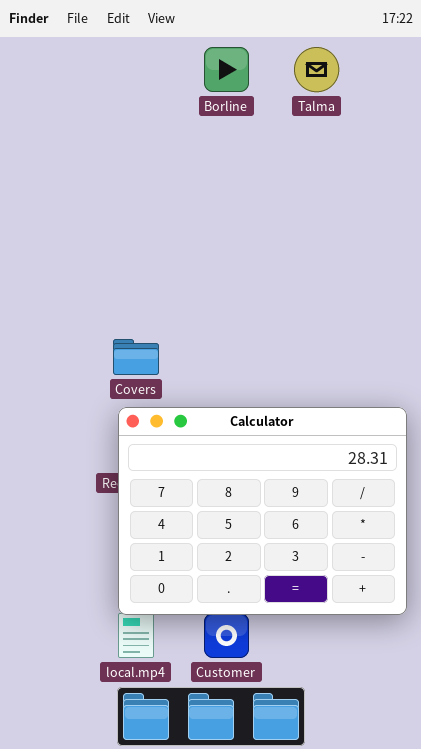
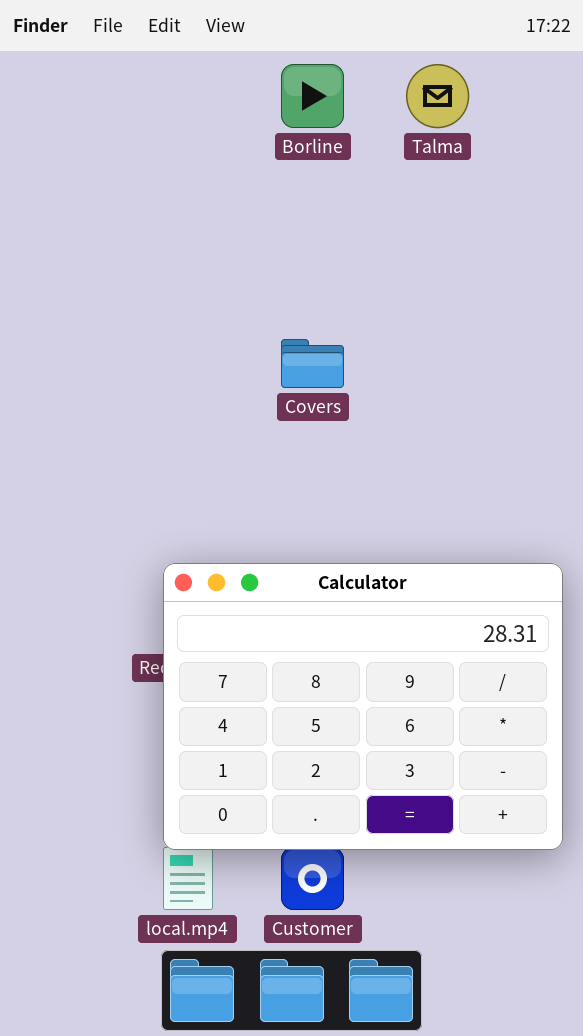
Covers: [113,339,159,375] -> [281,339,344,388], moved

